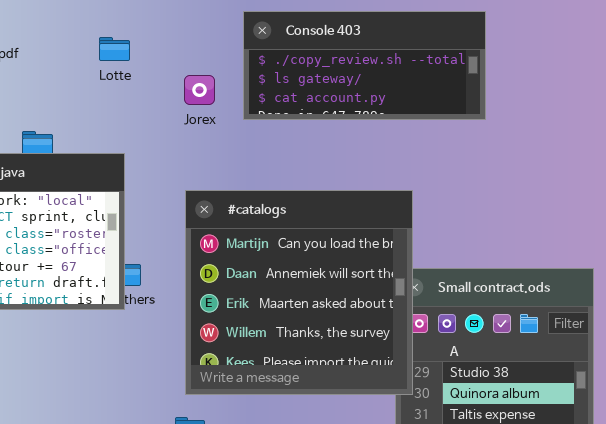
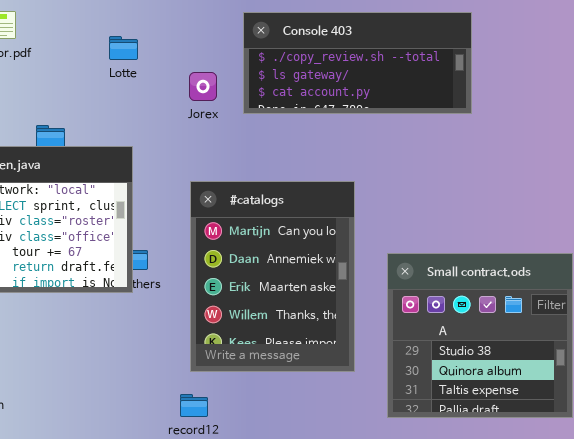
#catalogs: [185,190,413,395] -> [190,181,355,372], resized

